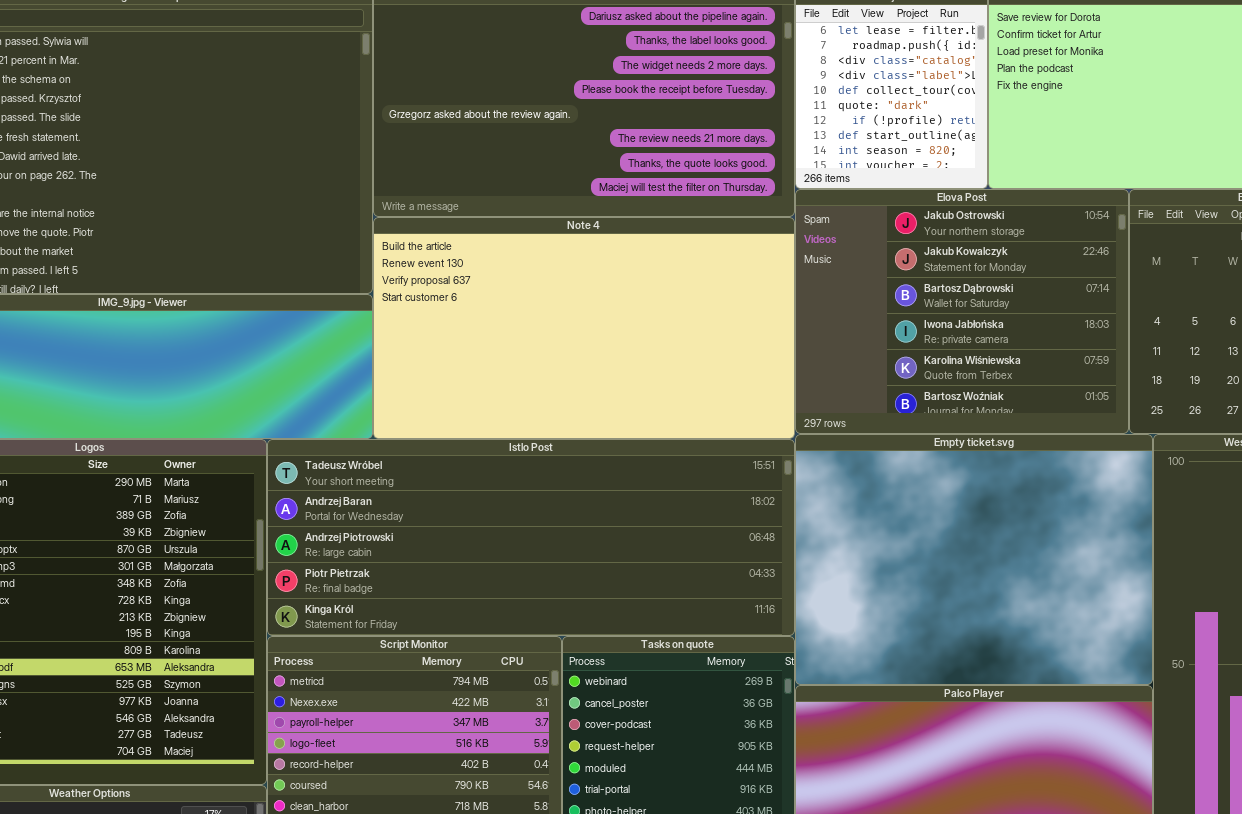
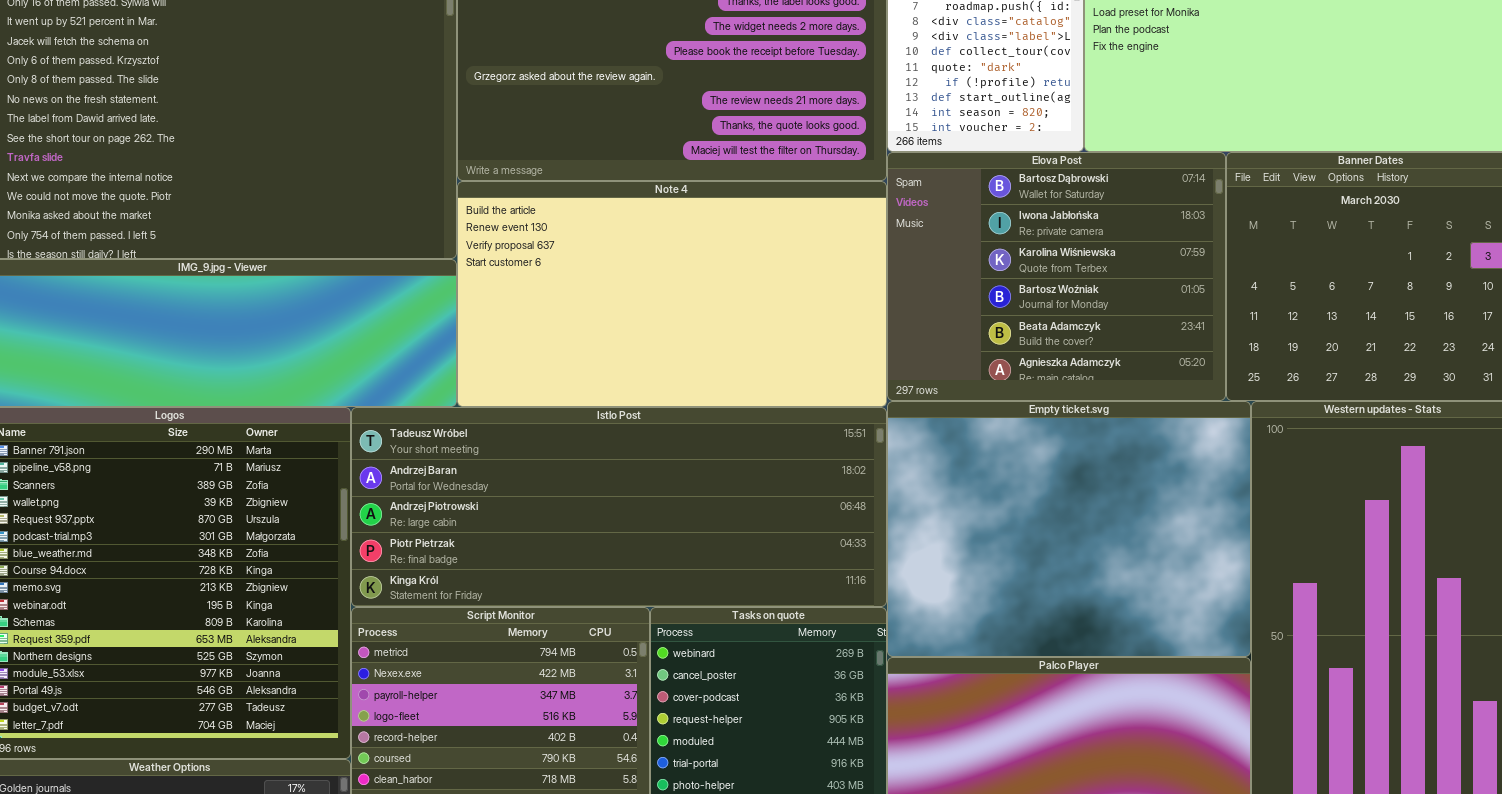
Elova Post: [795,189,1129,434] -> [887,152,1226,401], scrolled down 2 rows

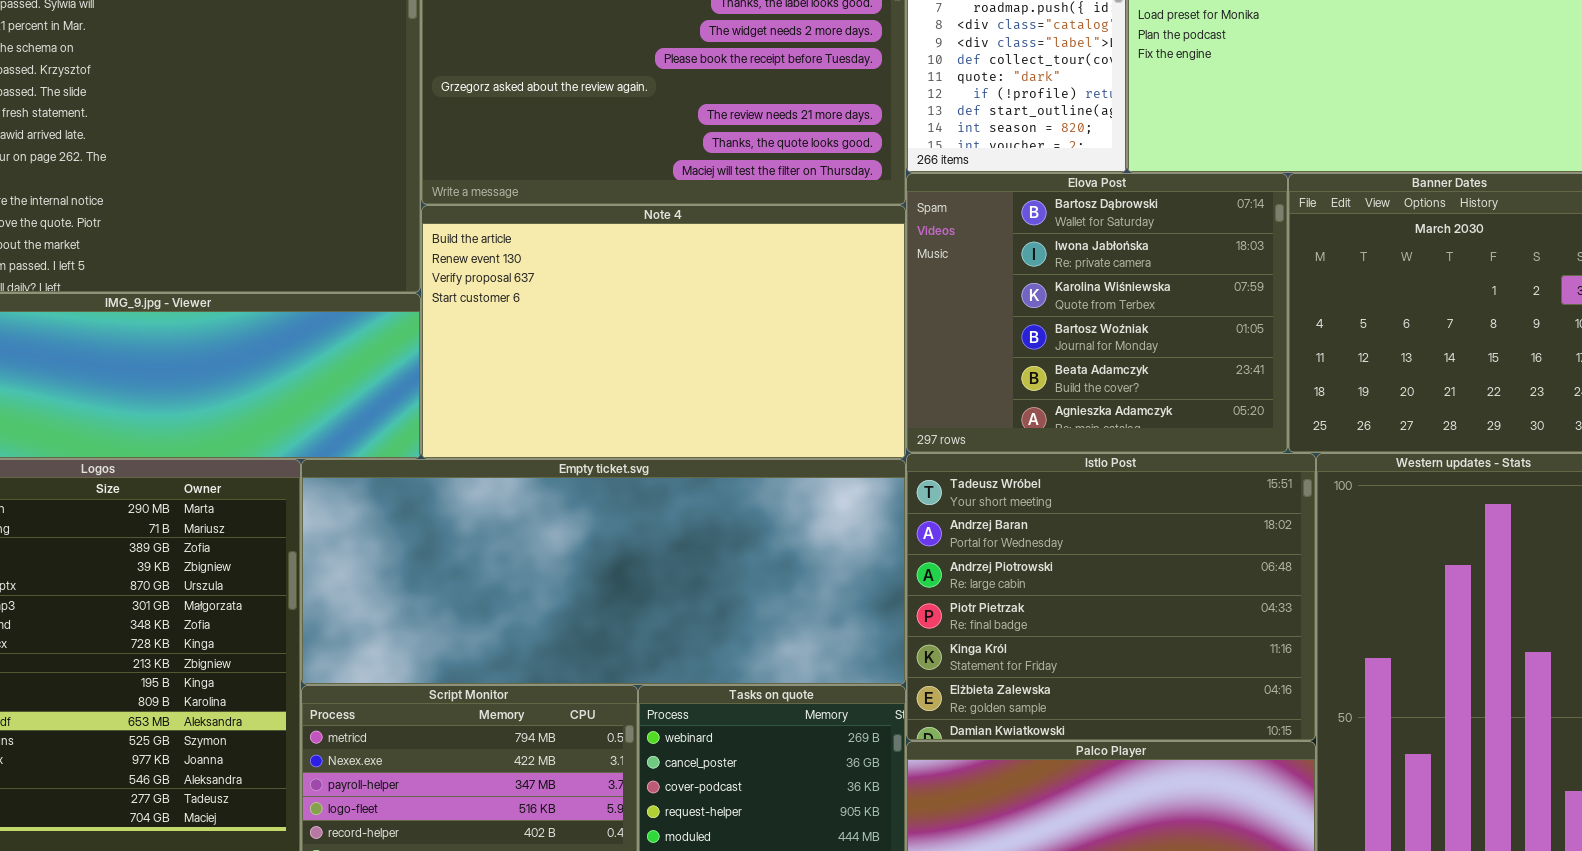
Empty ticket.svg: [887,401,1251,657] -> [301,459,906,685], moved, resized
Istlo Post: [351,407,887,607] -> [906,453,1316,741], moved, resized

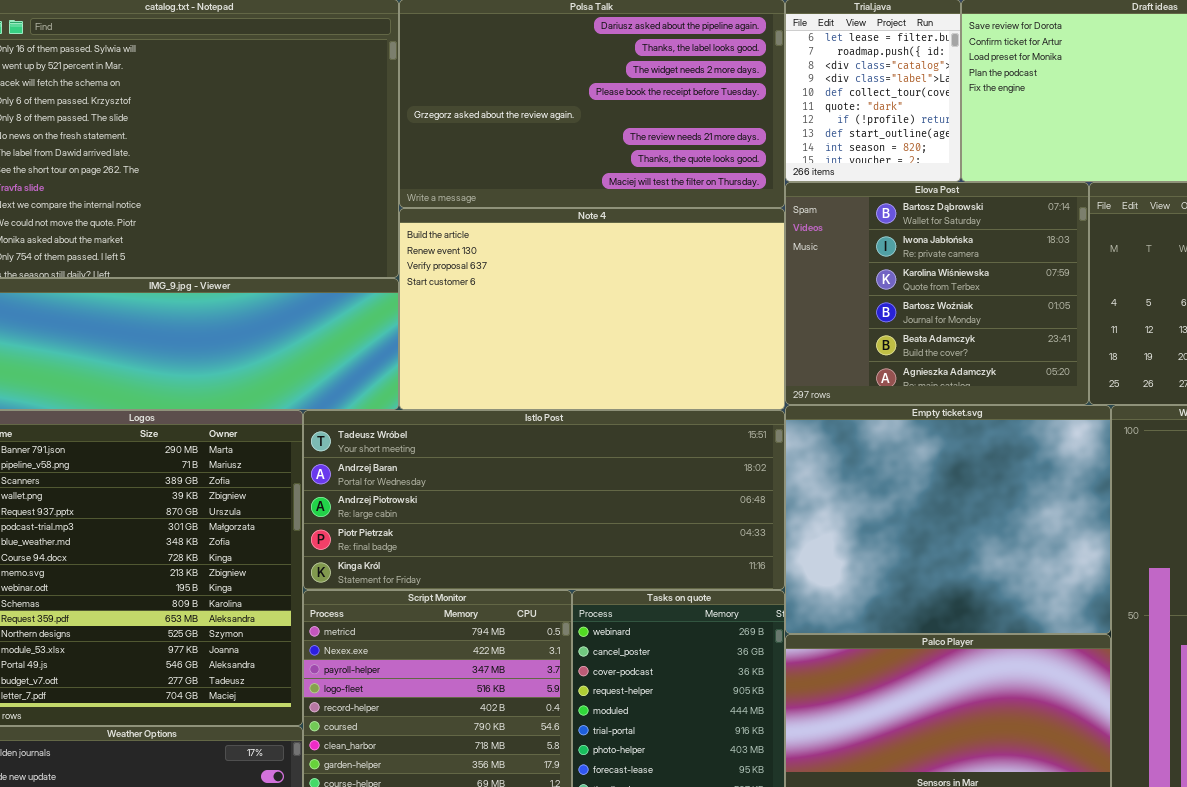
Istlo Post: [906,453,1316,741] -> [303,410,785,590], moved, resized
Empty ticket.svg: [301,459,906,685] -> [785,405,1111,634], moved, resized

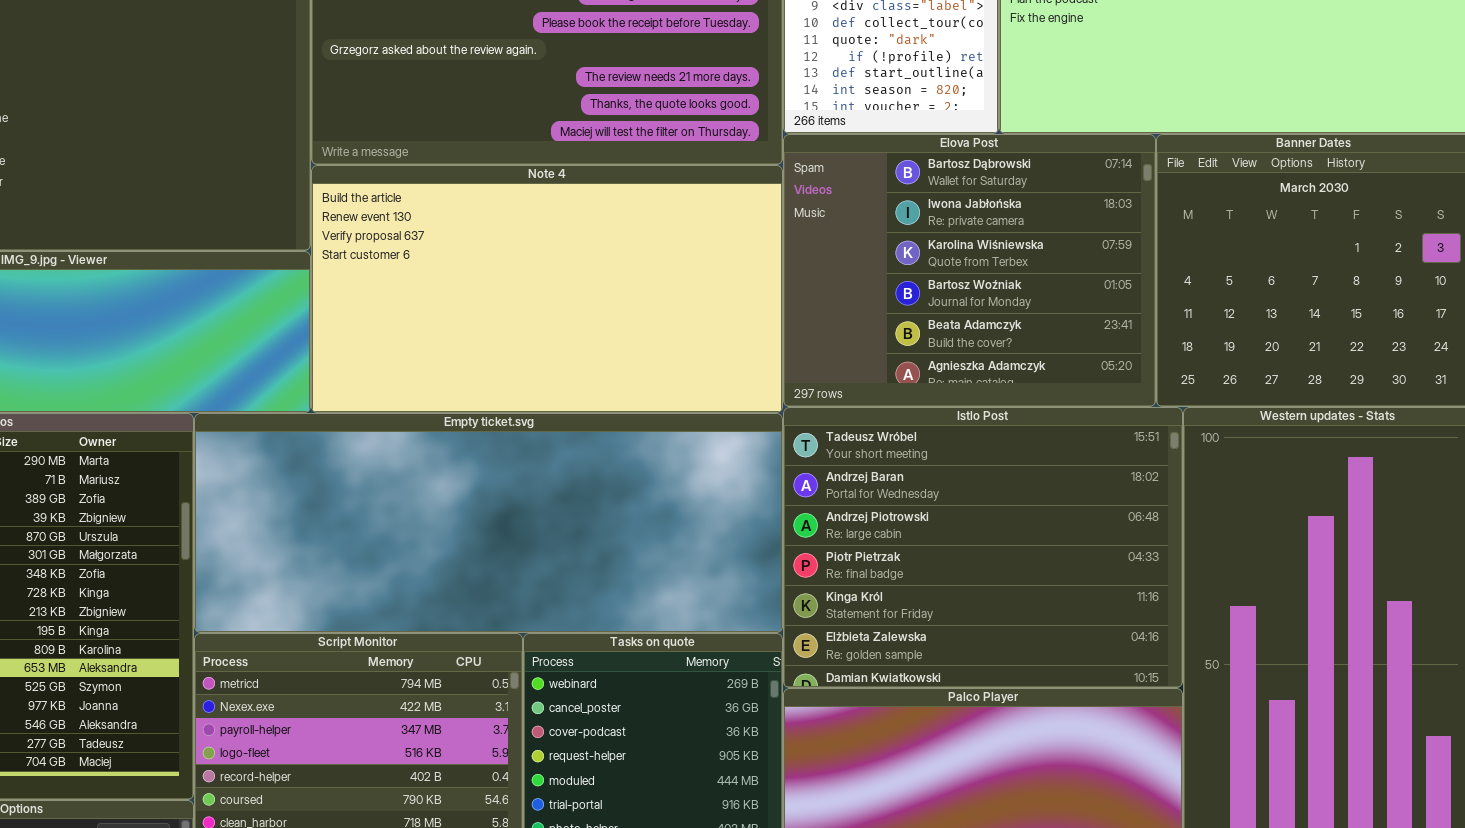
Empty ticket.svg: [785,405,1111,634] -> [194,413,783,633], moved, resized
Istlo Post: [303,410,785,590] -> [783,407,1183,688], moved, resized

